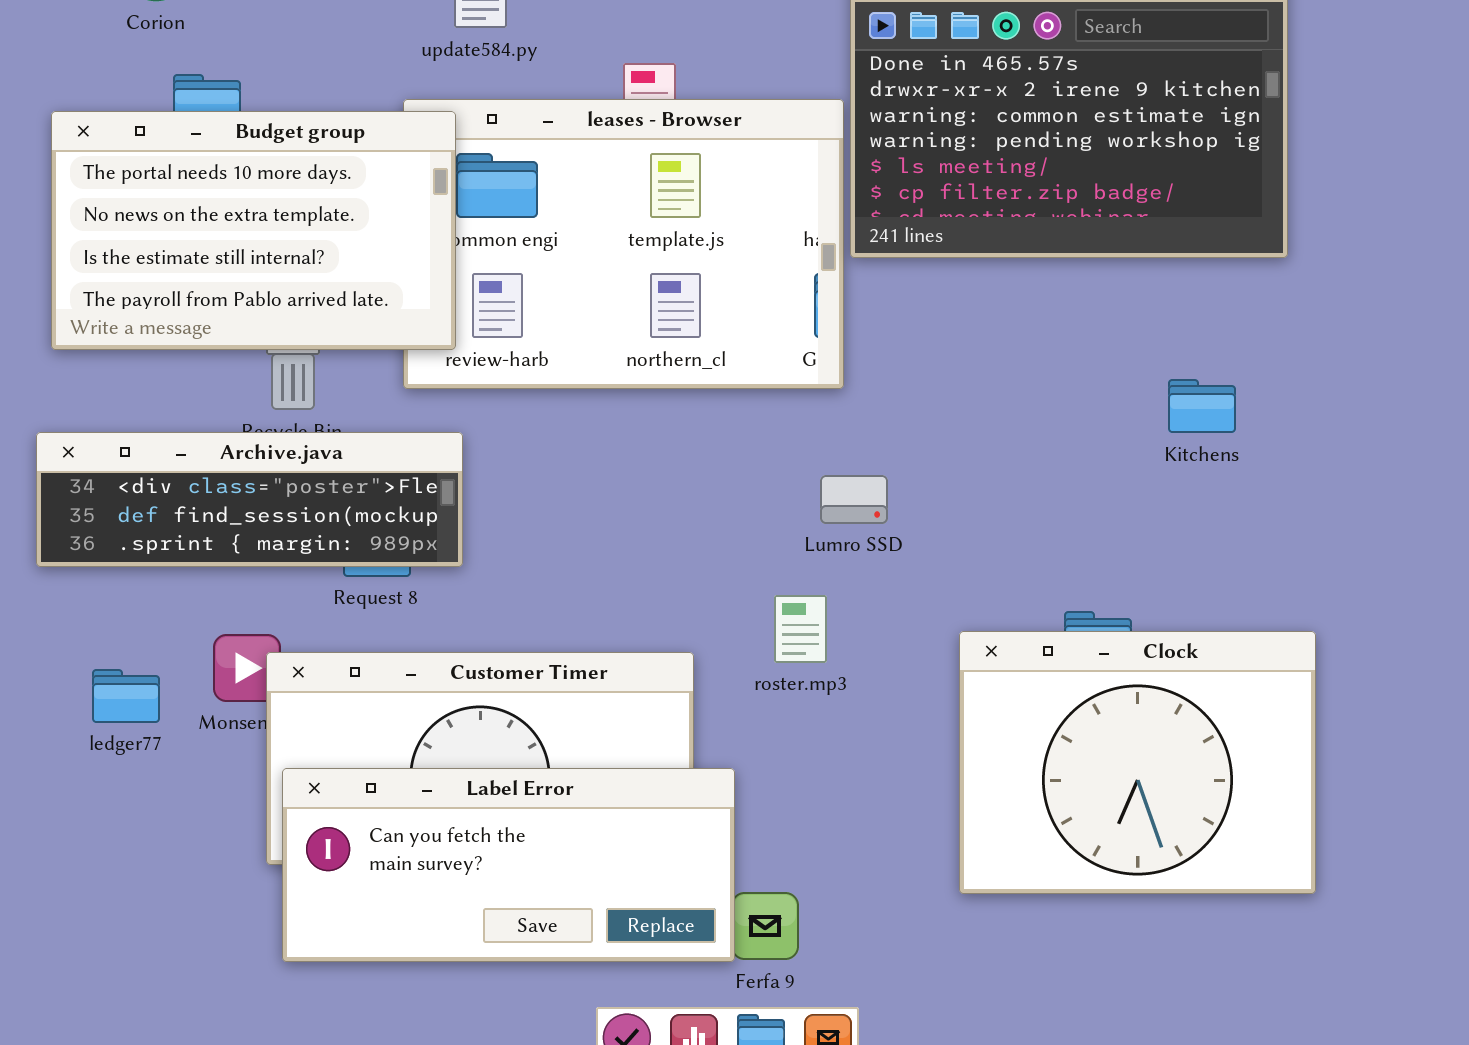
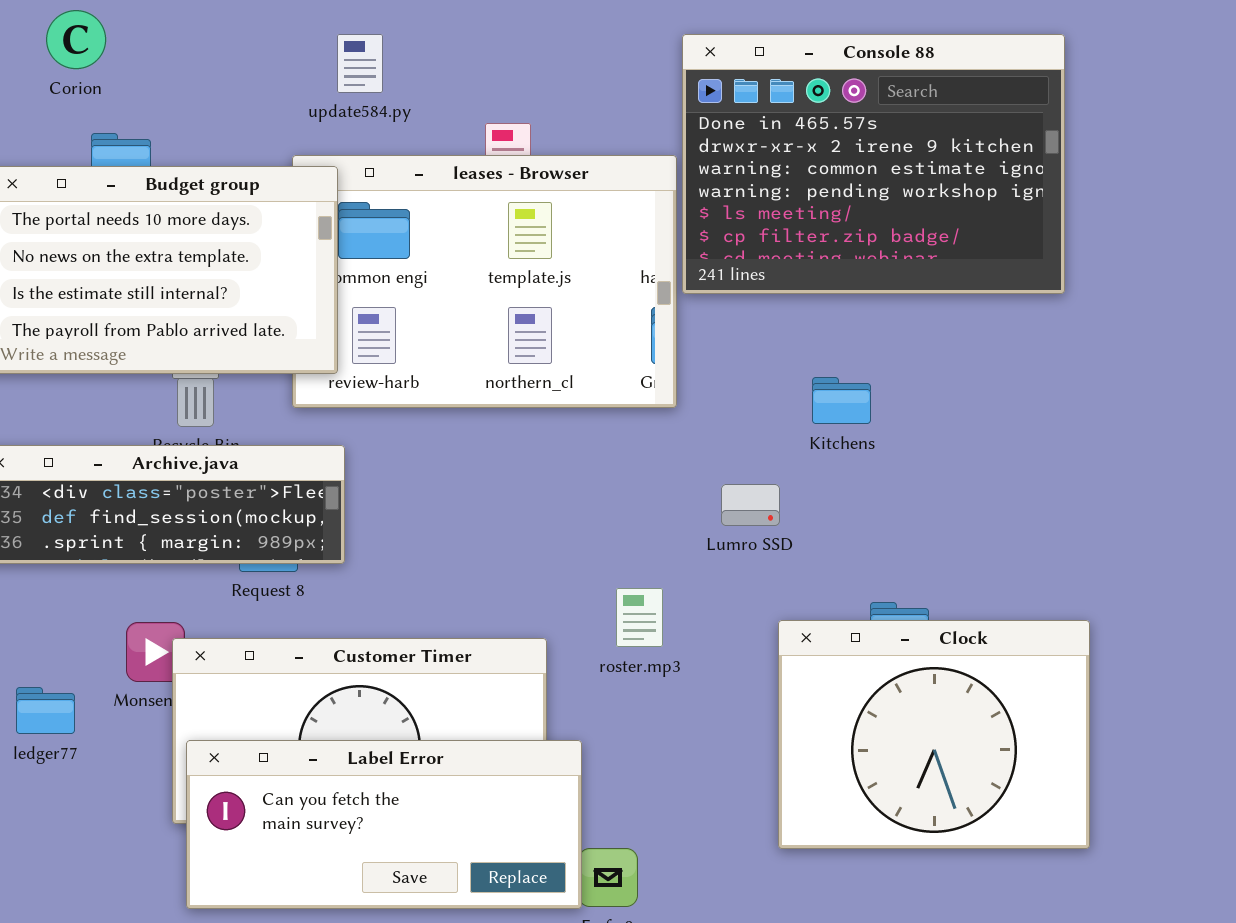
Kitchens: [1168,379,1236,433] -> [812,377,871,424], moved
Lumro SSD: [820,475,888,524] -> [721,484,780,526], moved
ledger77: [92,669,160,723] -> [16,687,75,734], moved

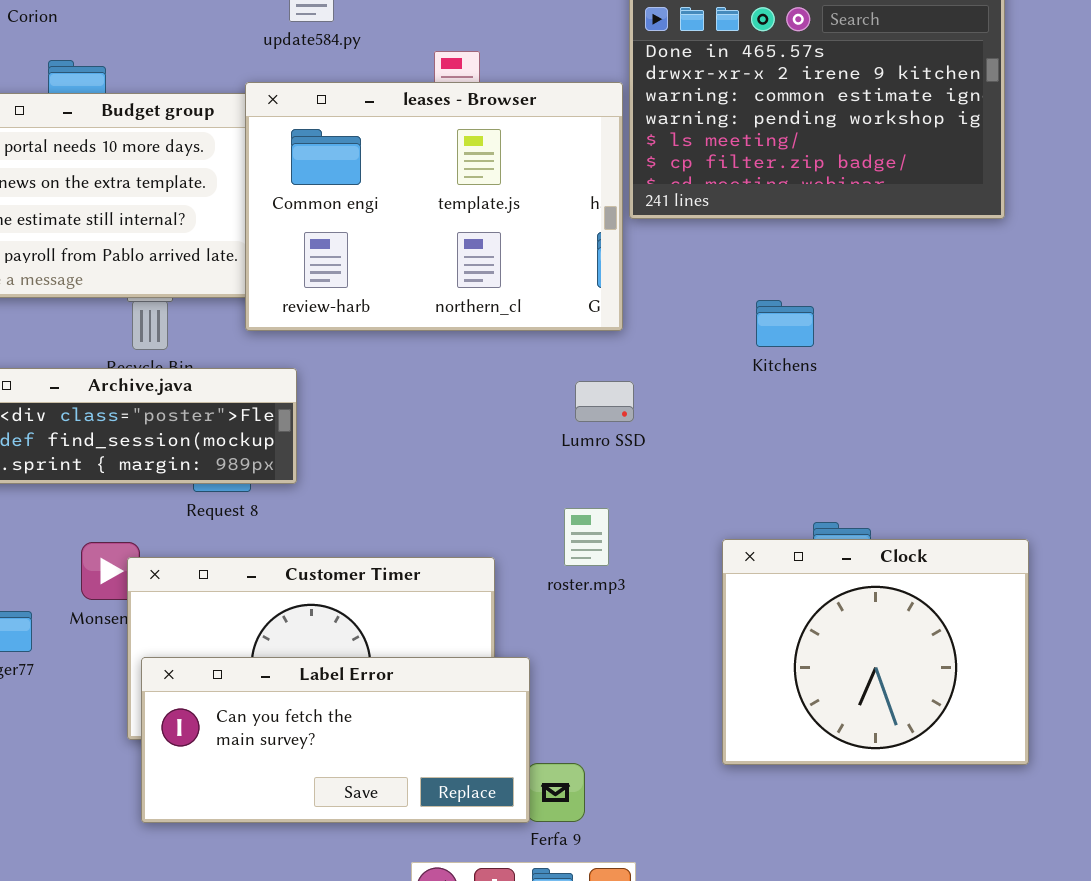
leases - Browser: [292,155,677,408] -> [245,82,623,331], raised
Lumro SSD: [721,484,780,526] -> [575,381,634,422], moved

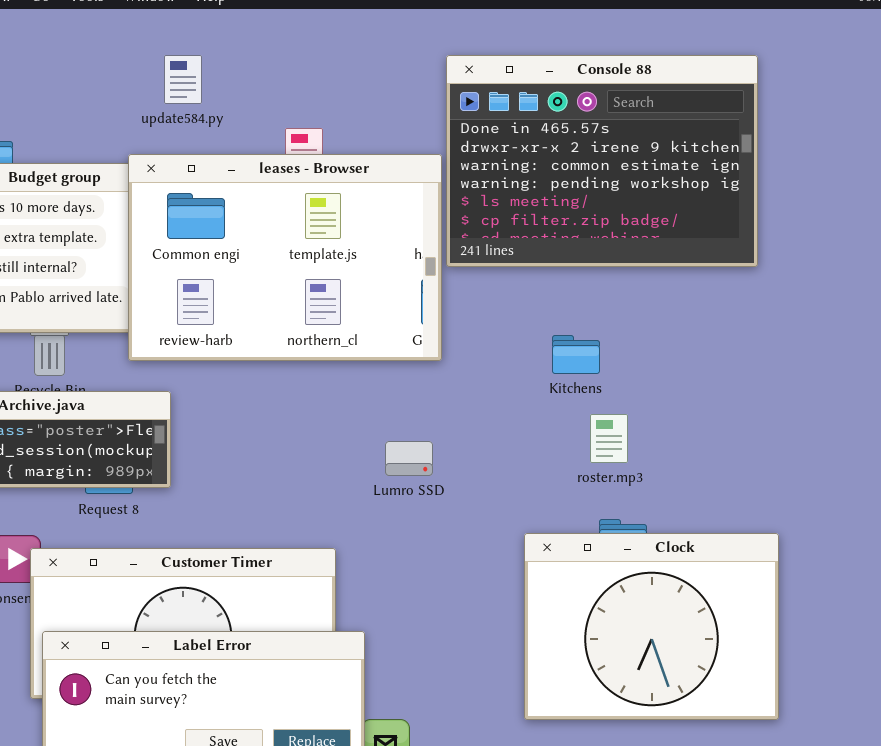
Lumro SSD: [575,381,634,422] -> [385,441,433,476], moved
roster.mp3: [564,508,609,566] -> [590,414,628,463], moved

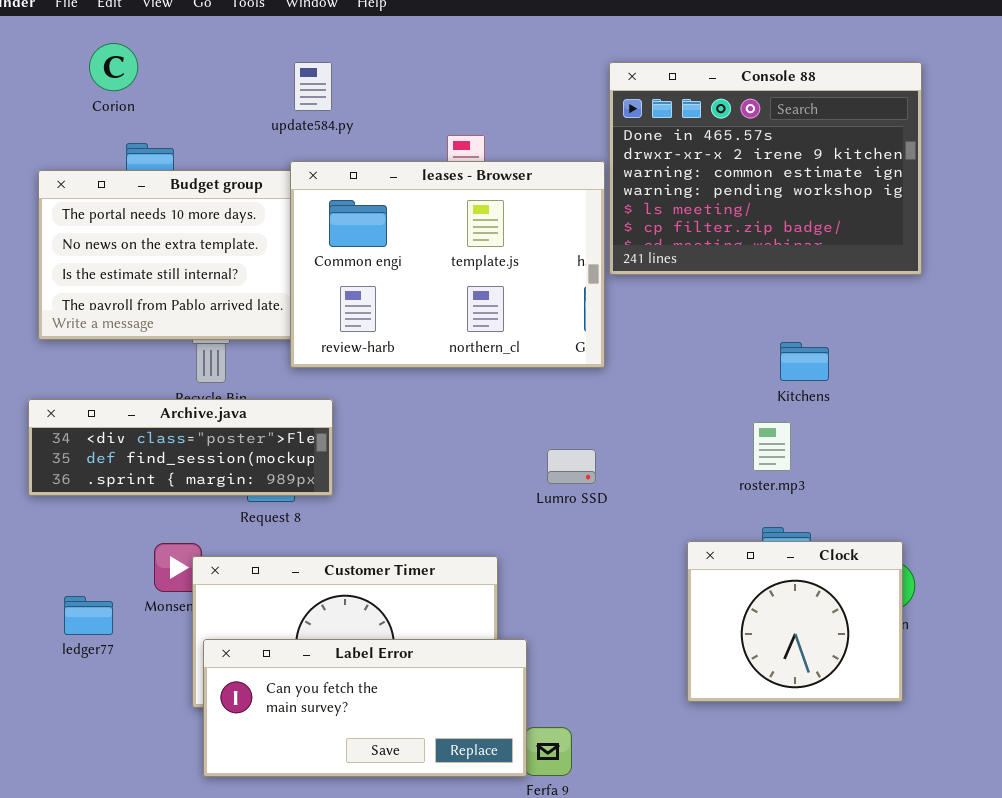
update584.py: [164,55,202,104] -> [294,62,332,111], moved
Kitchens: [552,335,600,374] -> [780,342,829,381], moved
Clock: [524,533,779,720] -> [687,541,903,702], resized

